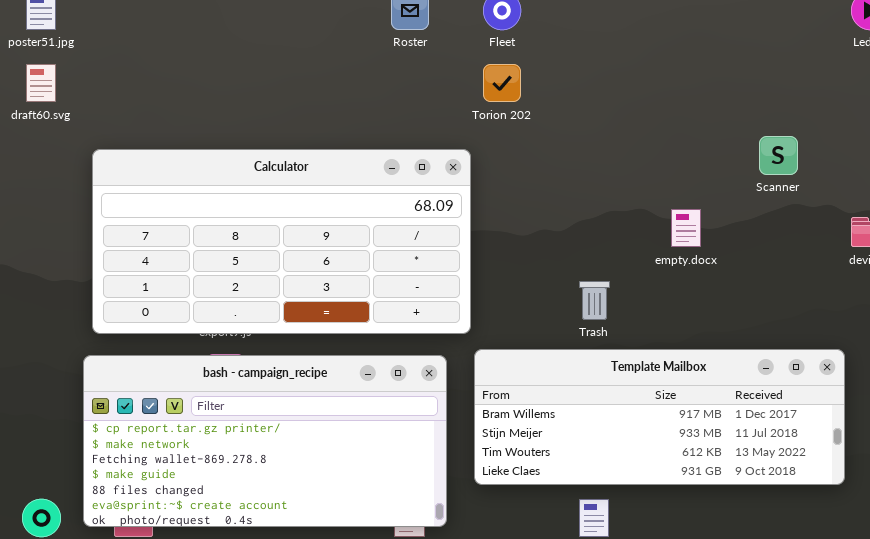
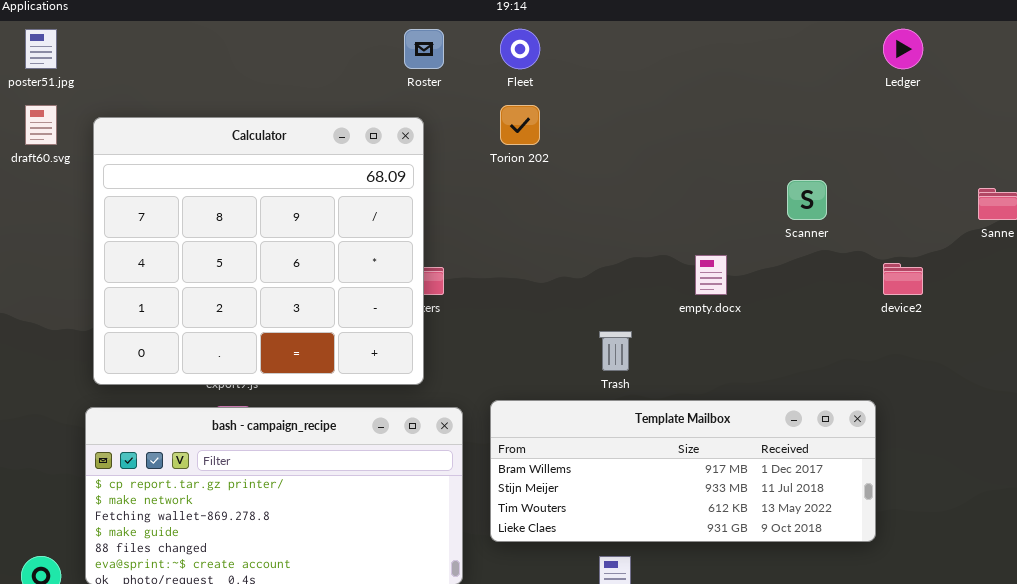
Calculator: [92,149,471,334] -> [93,117,424,385], resized

